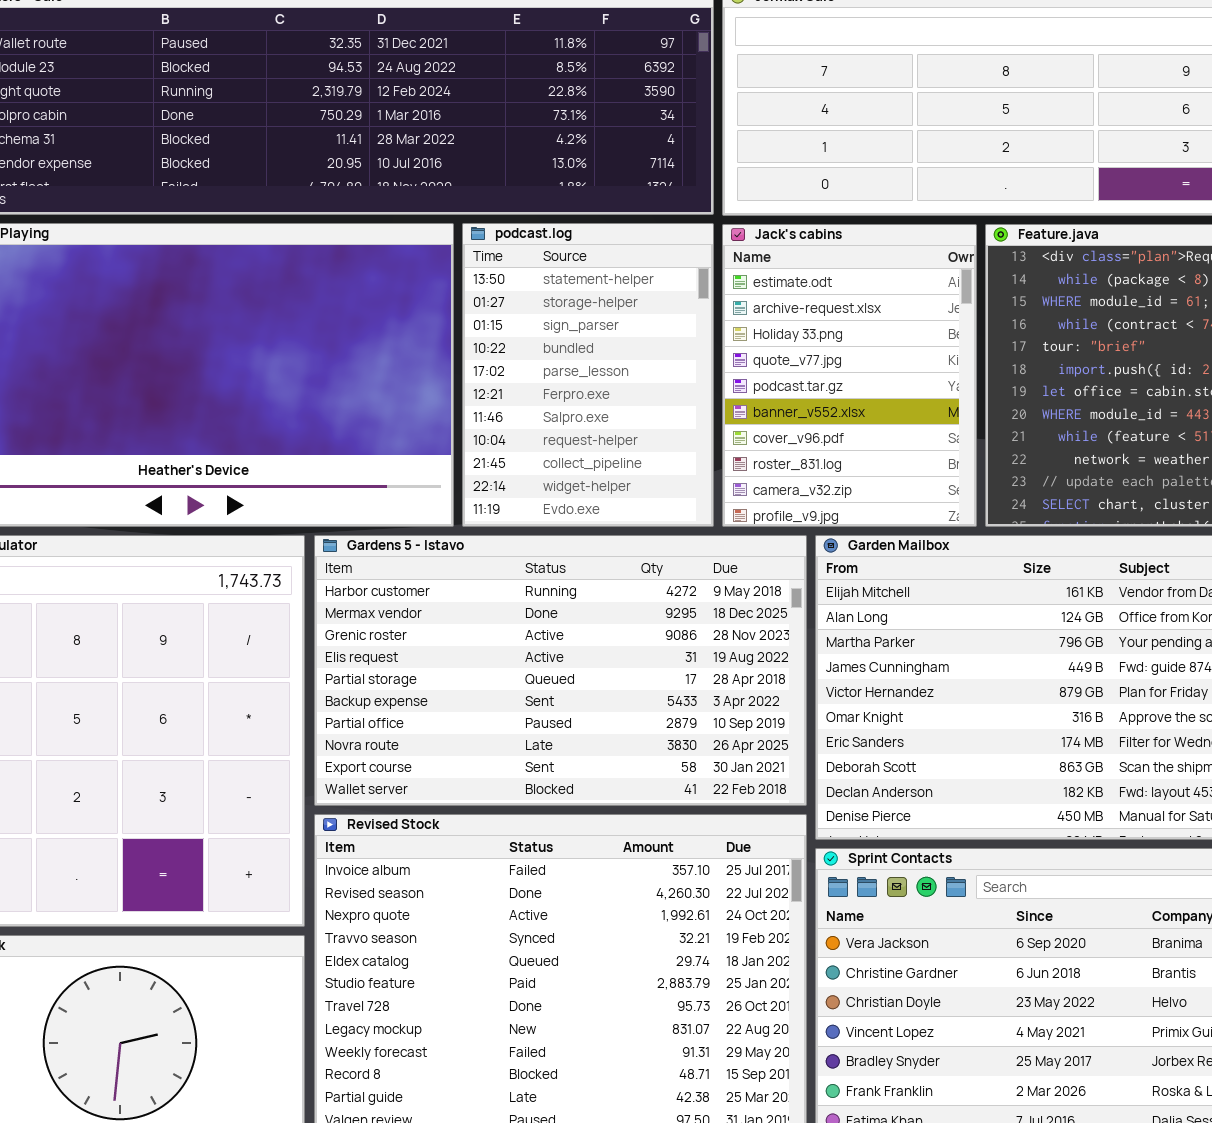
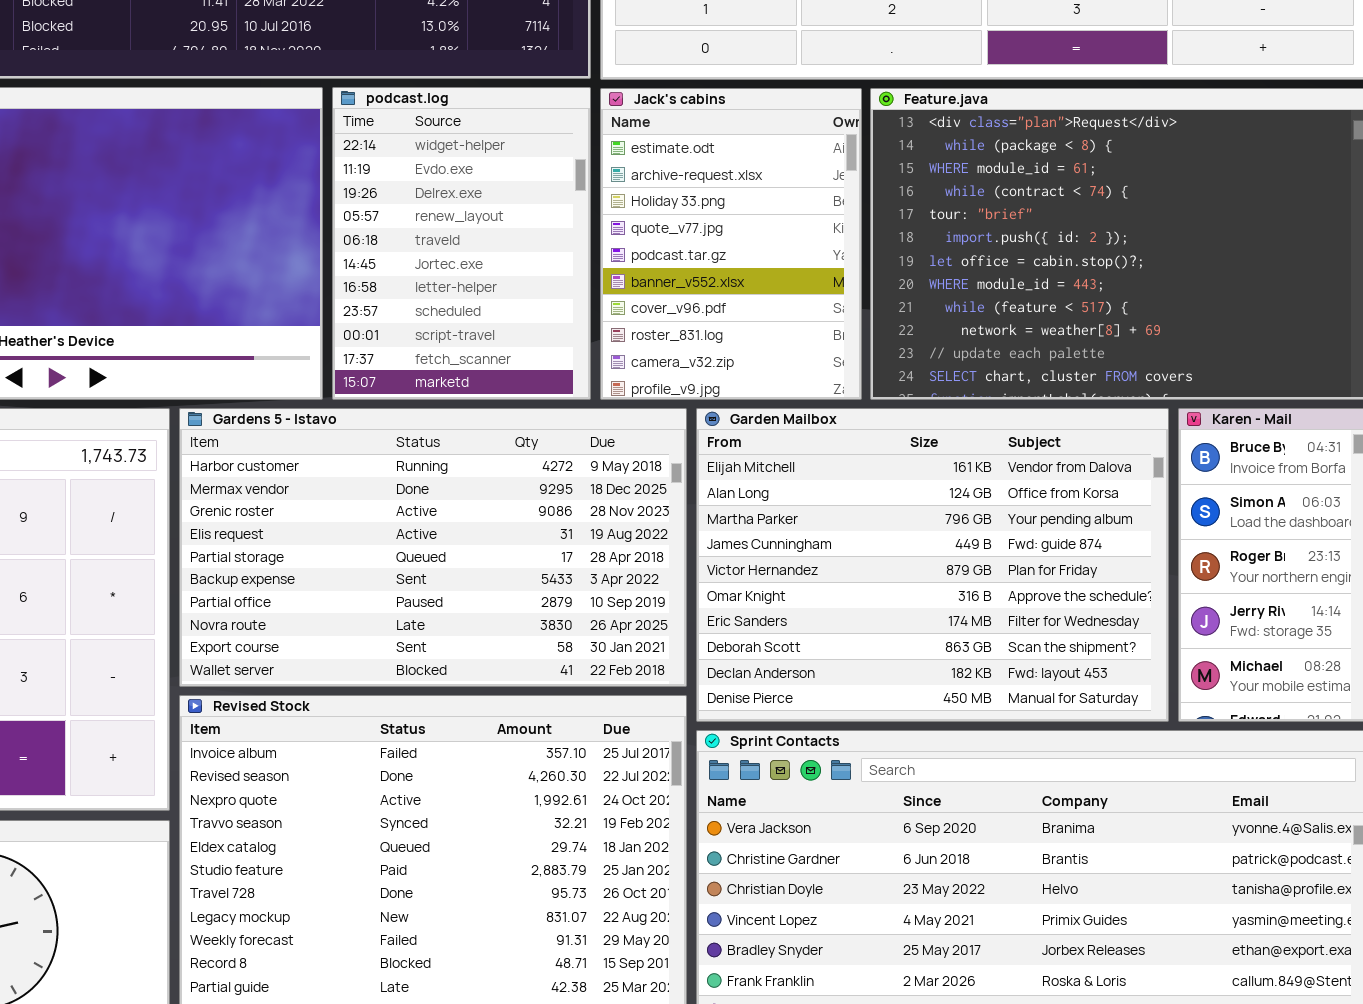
podcast.log: [462,223,714,527] -> [332,87,591,400], scrolled down 9 rows

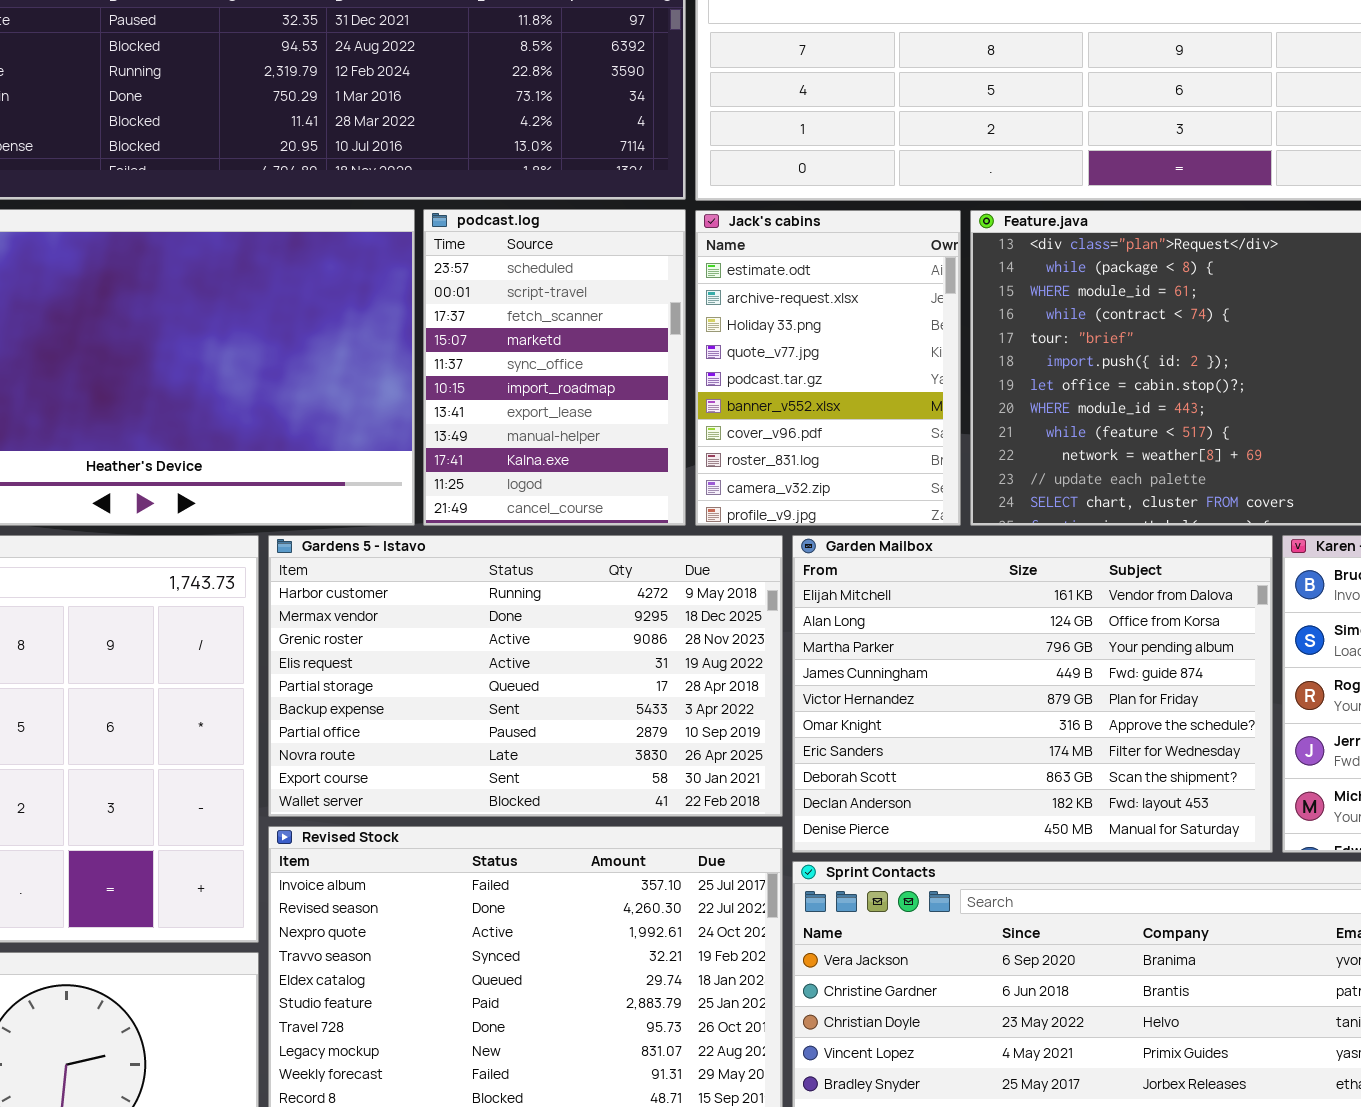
podcast.log: [332,87,591,400] -> [423,209,686,526], scrolled down 7 rows

